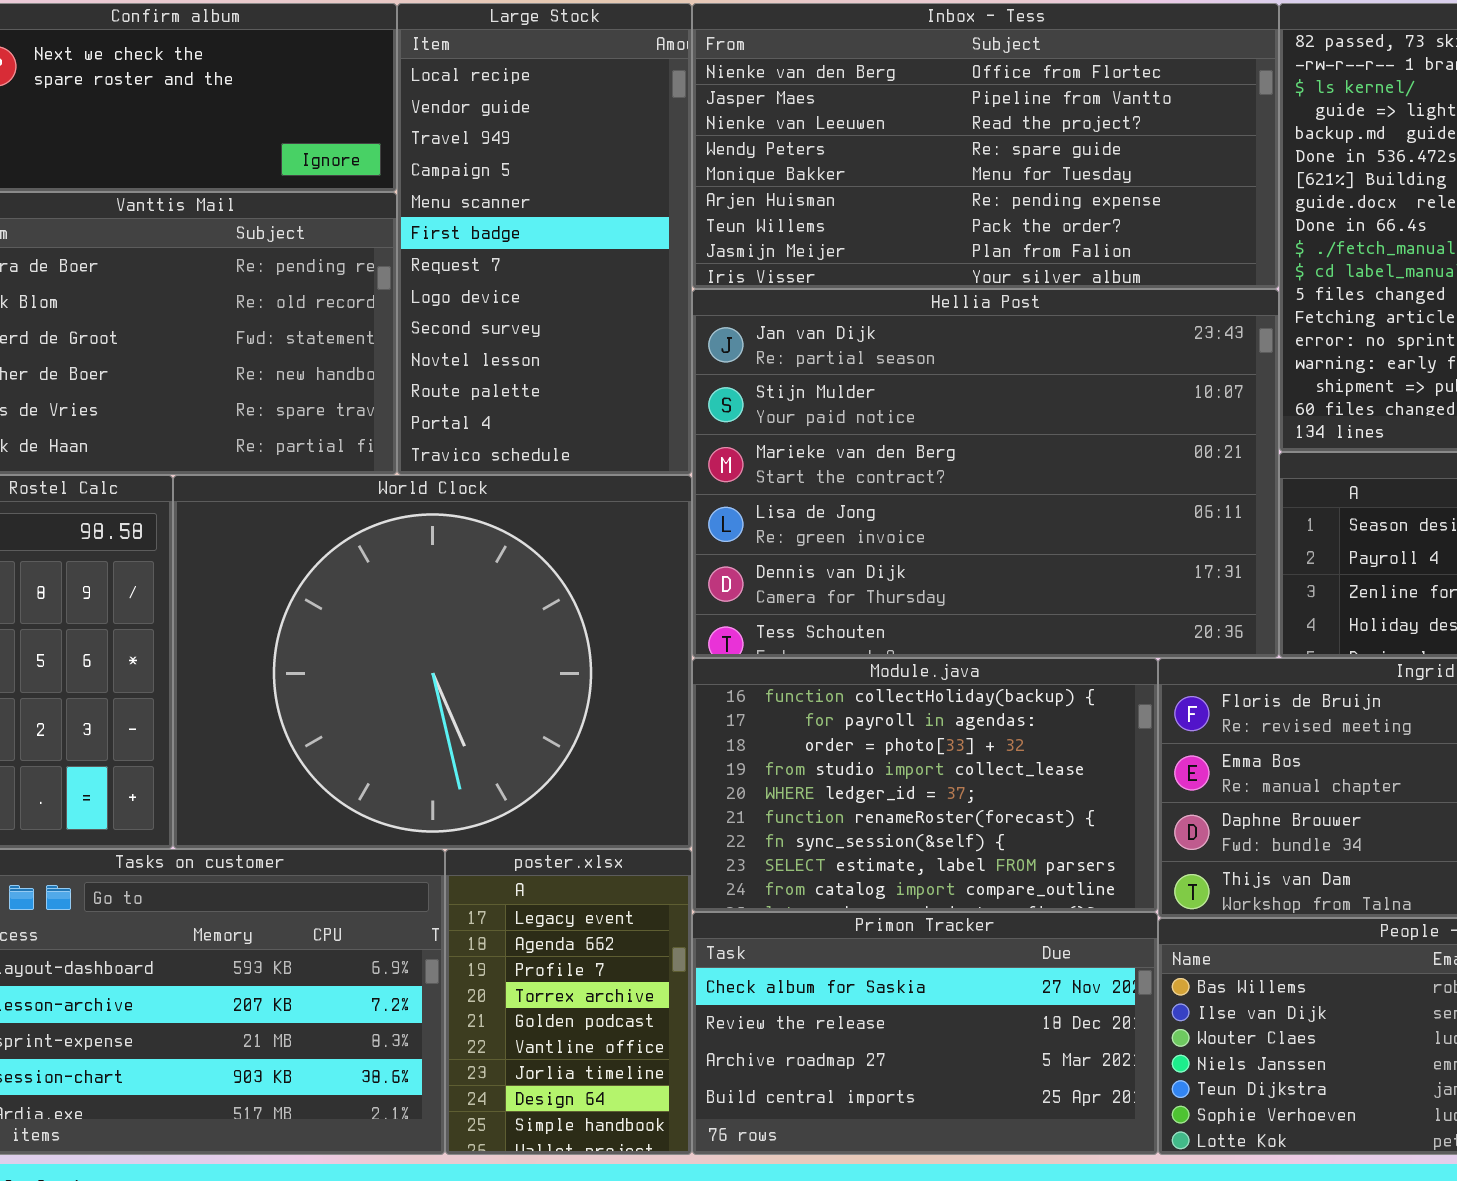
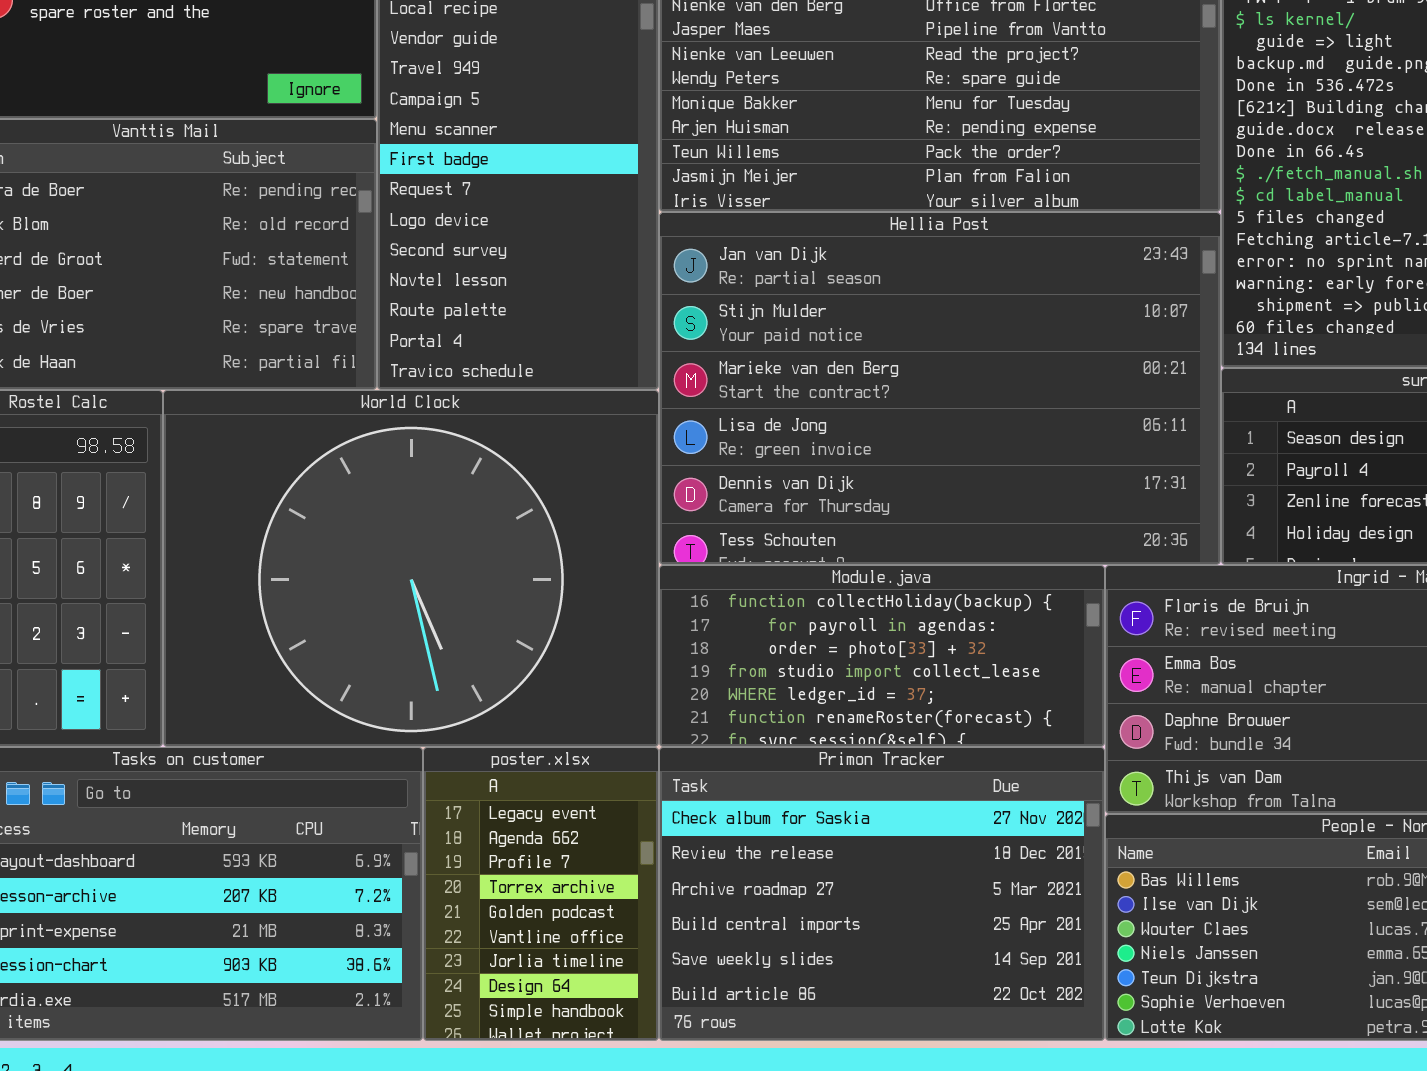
Module.java: [692,658,1158,912] -> [659,565,1105,747], resized
Primon Tracker: [692,912,1158,1155] -> [659,747,1105,1041], resized

